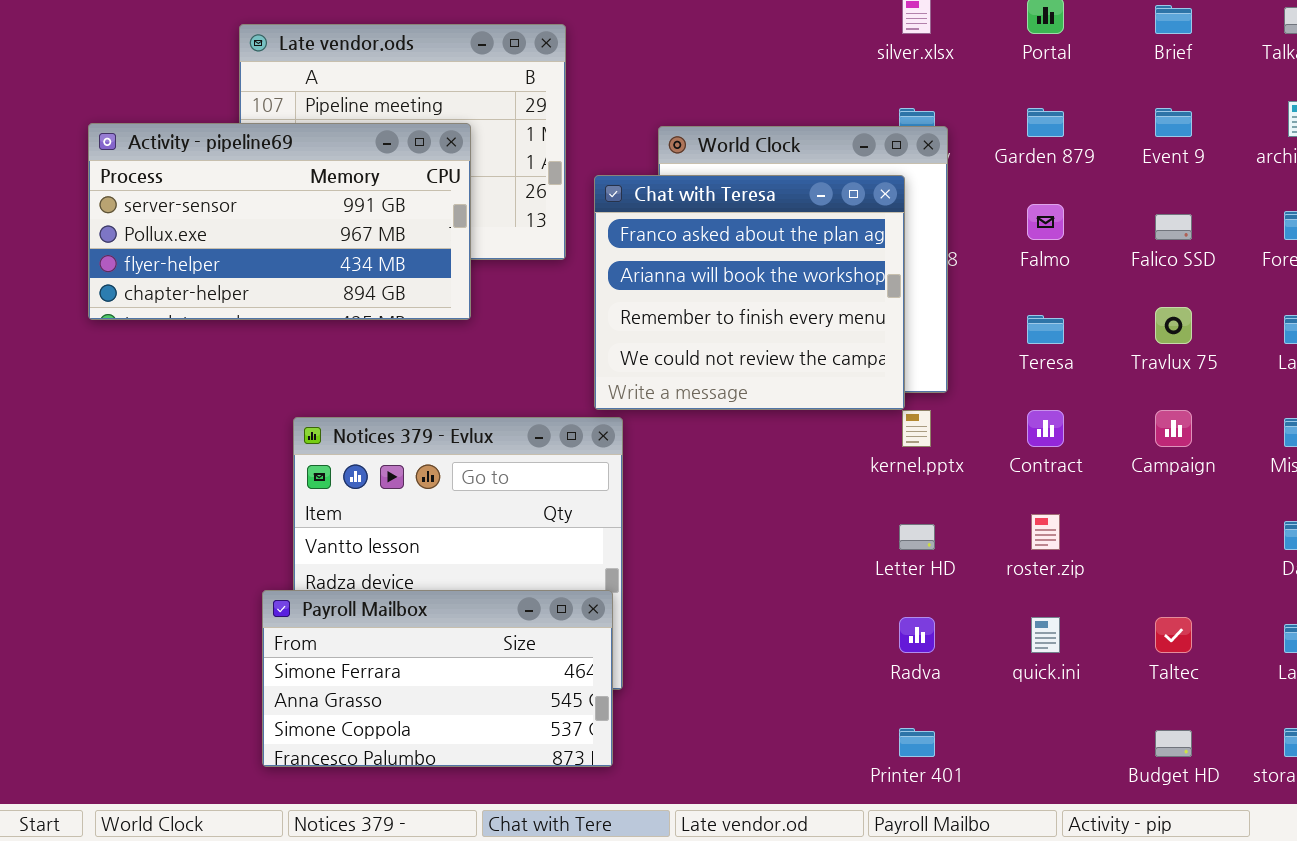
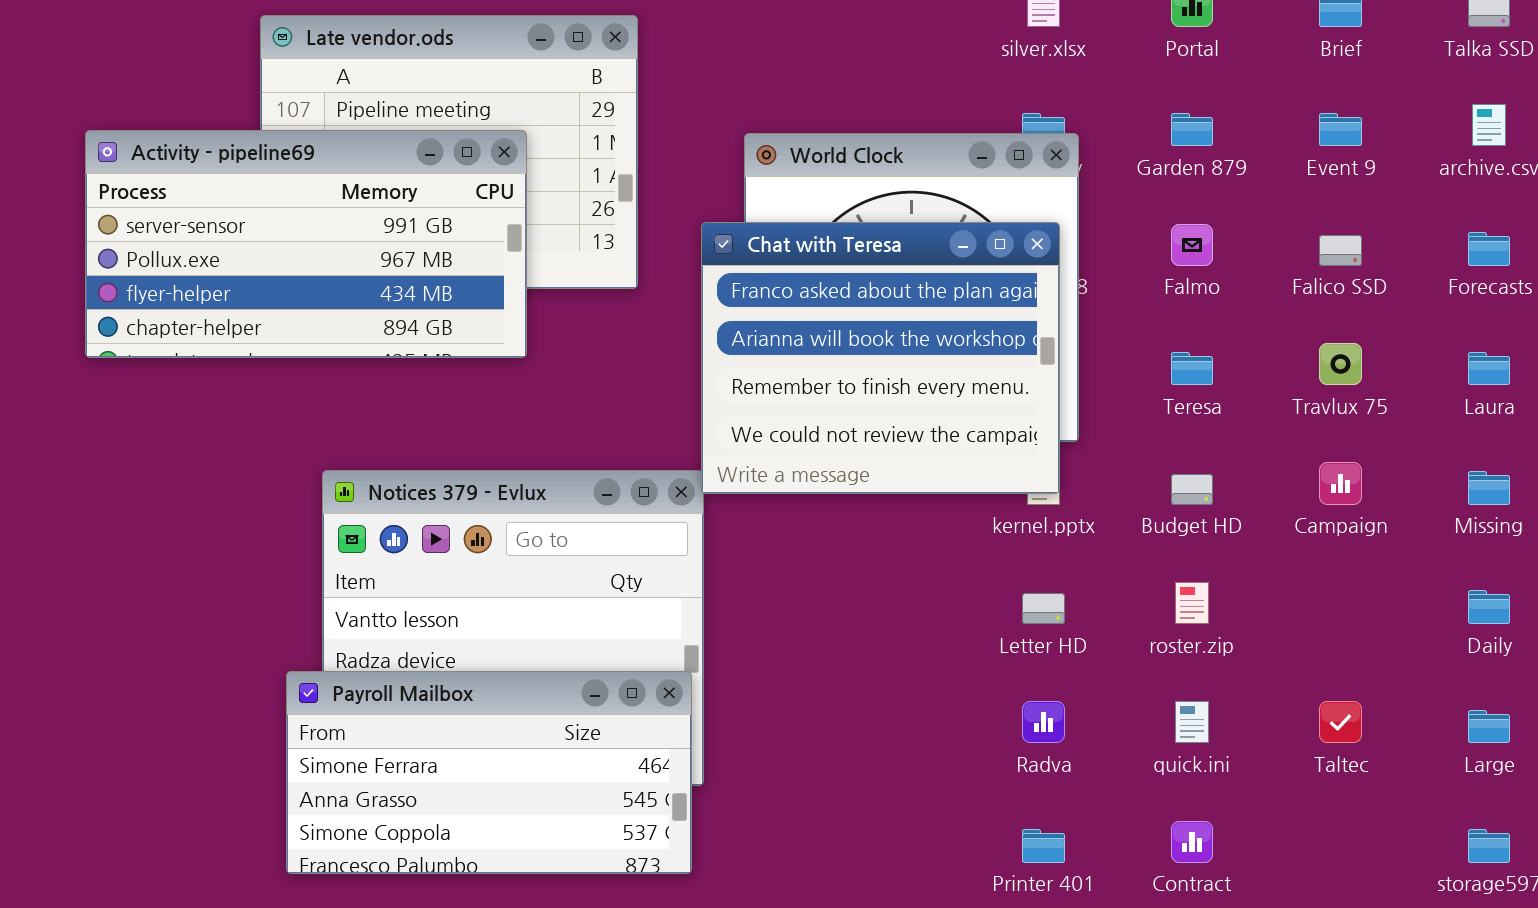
Chat with Teresa: [594,175,905,410] -> [701,222,1060,494], moved
Contract: [1027,410,1064,447] -> [1171,821,1213,863], moved
Budget HD: [1155,730,1192,757] -> [1171,474,1213,505], moved

